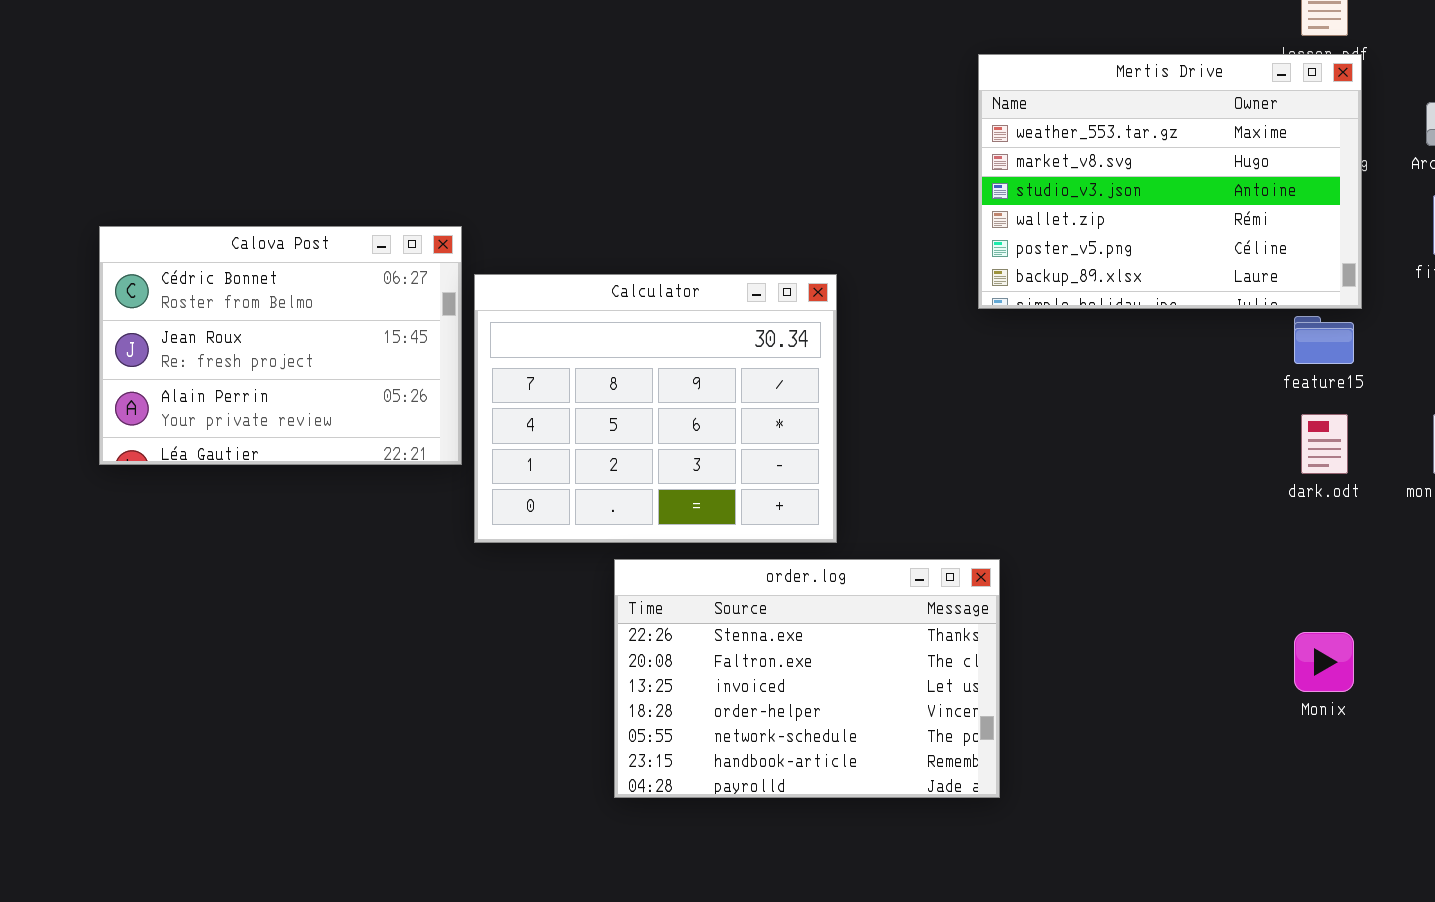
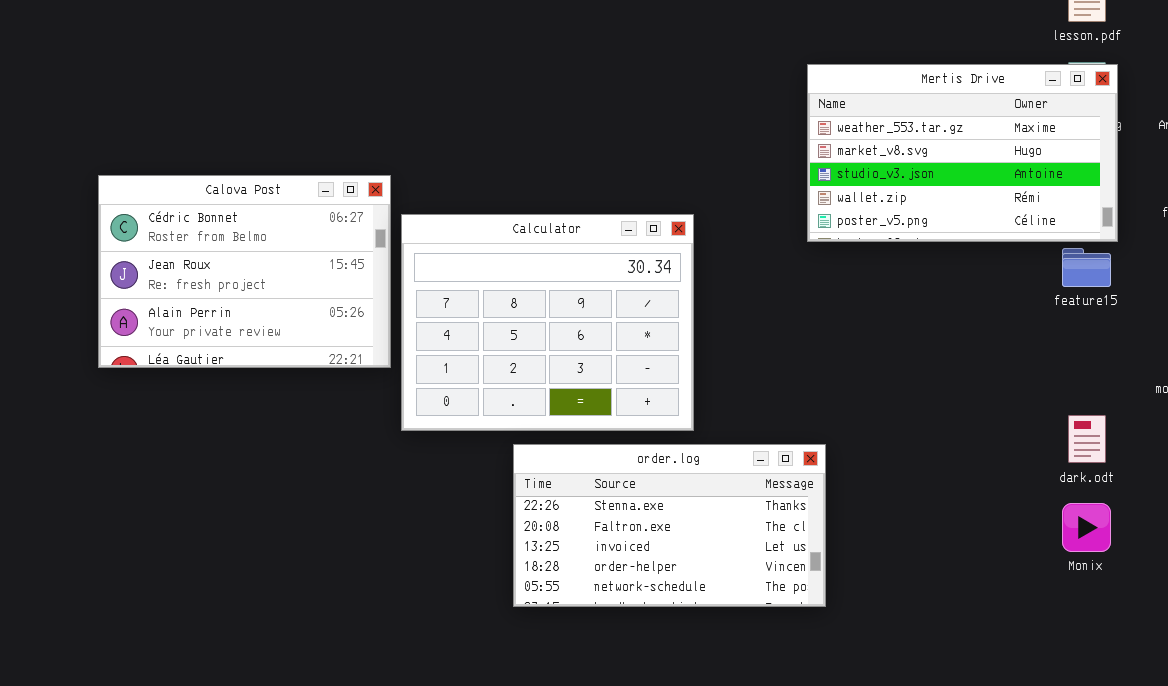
Mertis Drive: [978,54,1362,309] -> [807,64,1118,242], resized
dark.odt: [1301,414,1348,474] -> [1068,415,1106,463], moved
order.log: [614,559,1000,798] -> [513,444,826,607], resized

